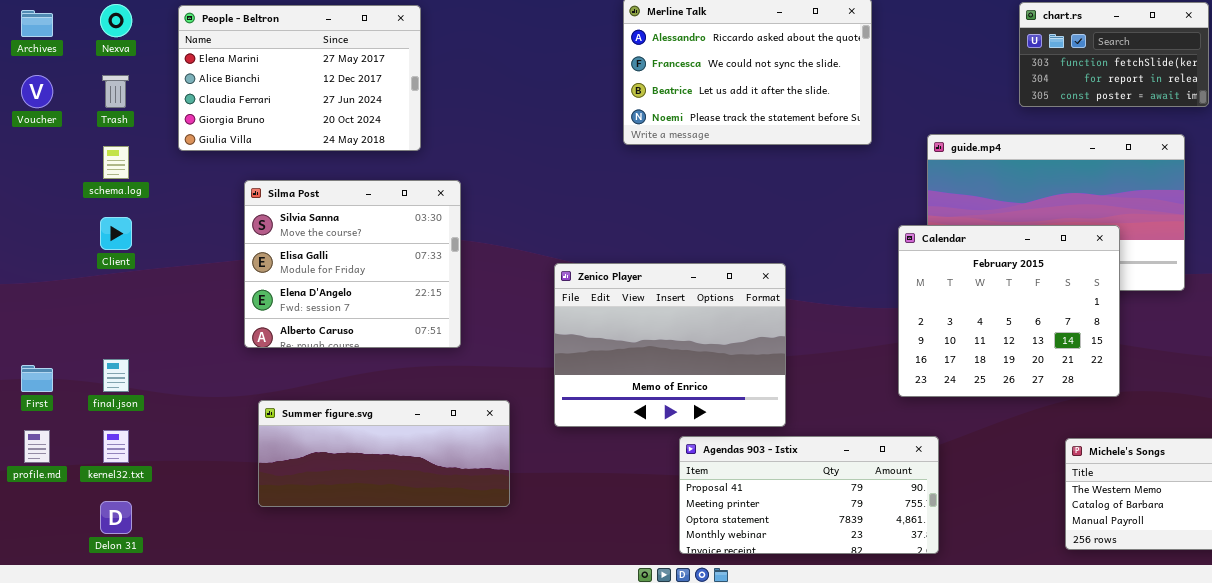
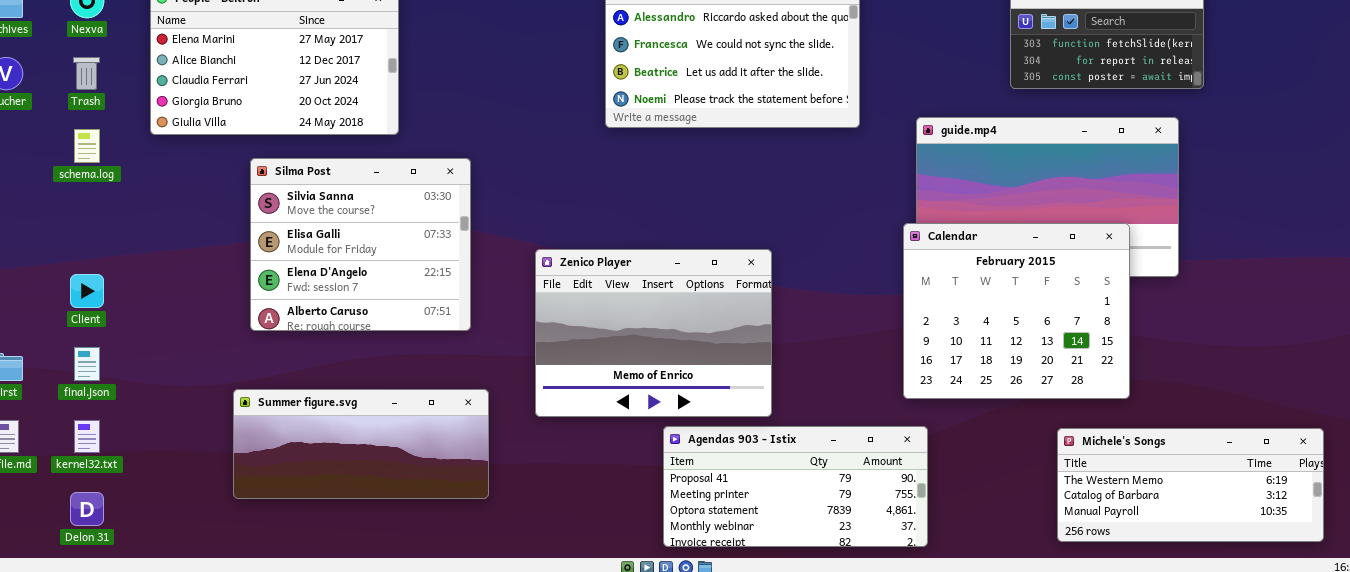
Silma Post: [244,180,461,348] -> [250,158,471,331], moved
Client: [100,217,132,250] -> [70,274,104,308], moved
Calendar: [898,225,1120,397] -> [903,223,1130,399], moved

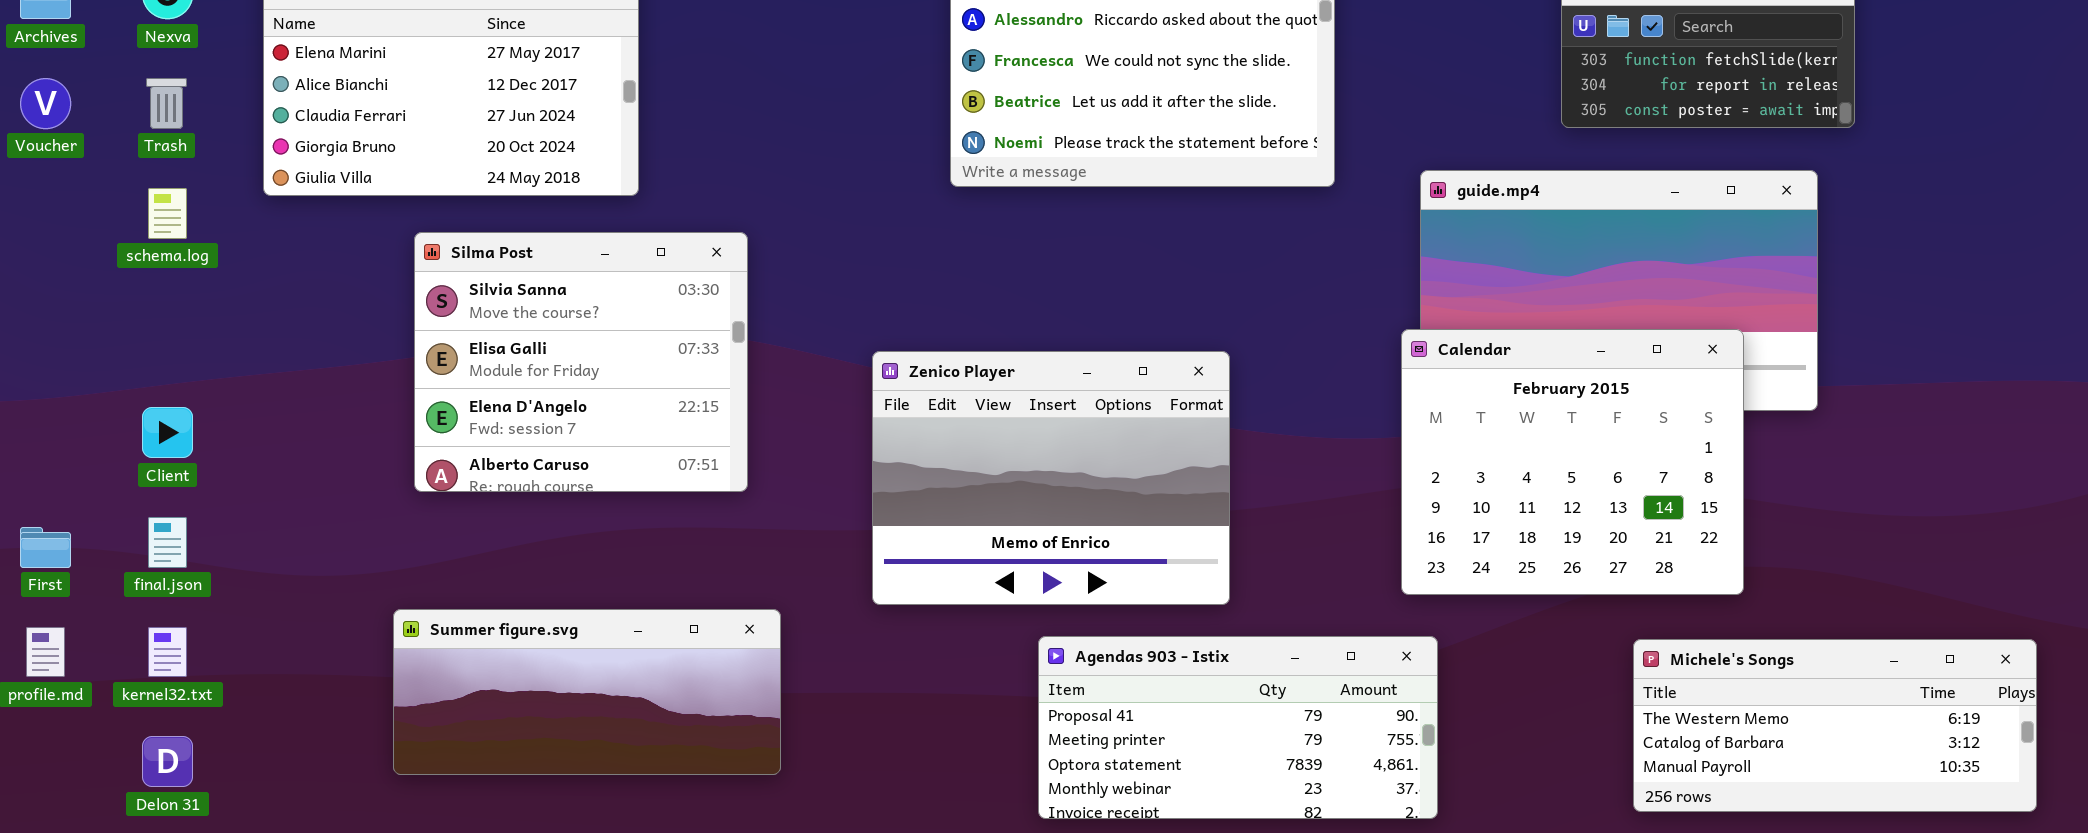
Zenico Player: [535,249,772,417] -> [872,351,1230,605], moved
Summer figure.svg: [233,389,489,499] -> [393,609,781,775], moved

